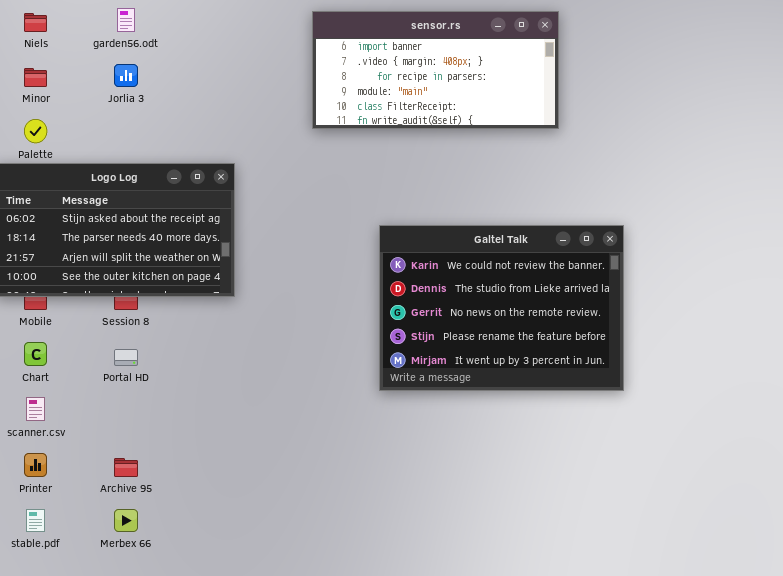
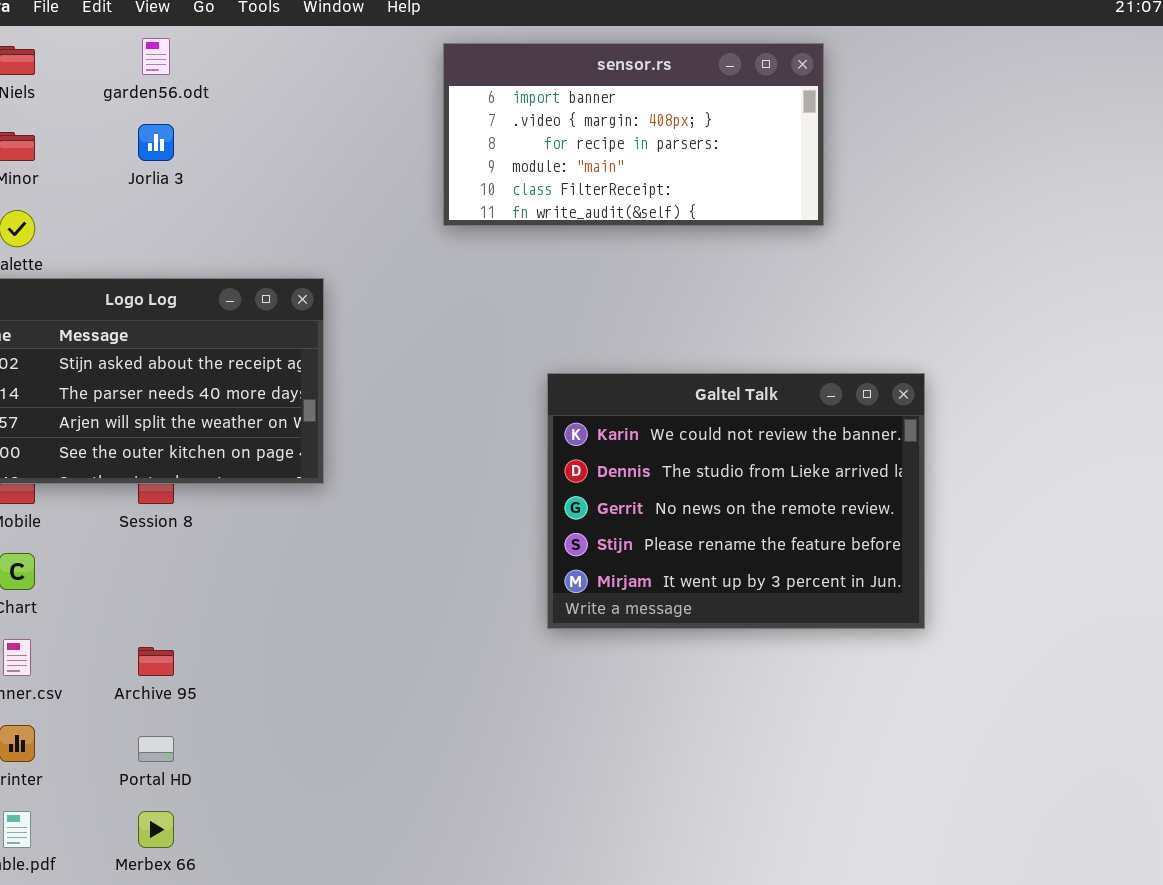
Portal HD: [114,349,138,366] -> [138,736,174,762], moved
Archive 95: [114,458,138,477] -> [138,647,174,676], moved

